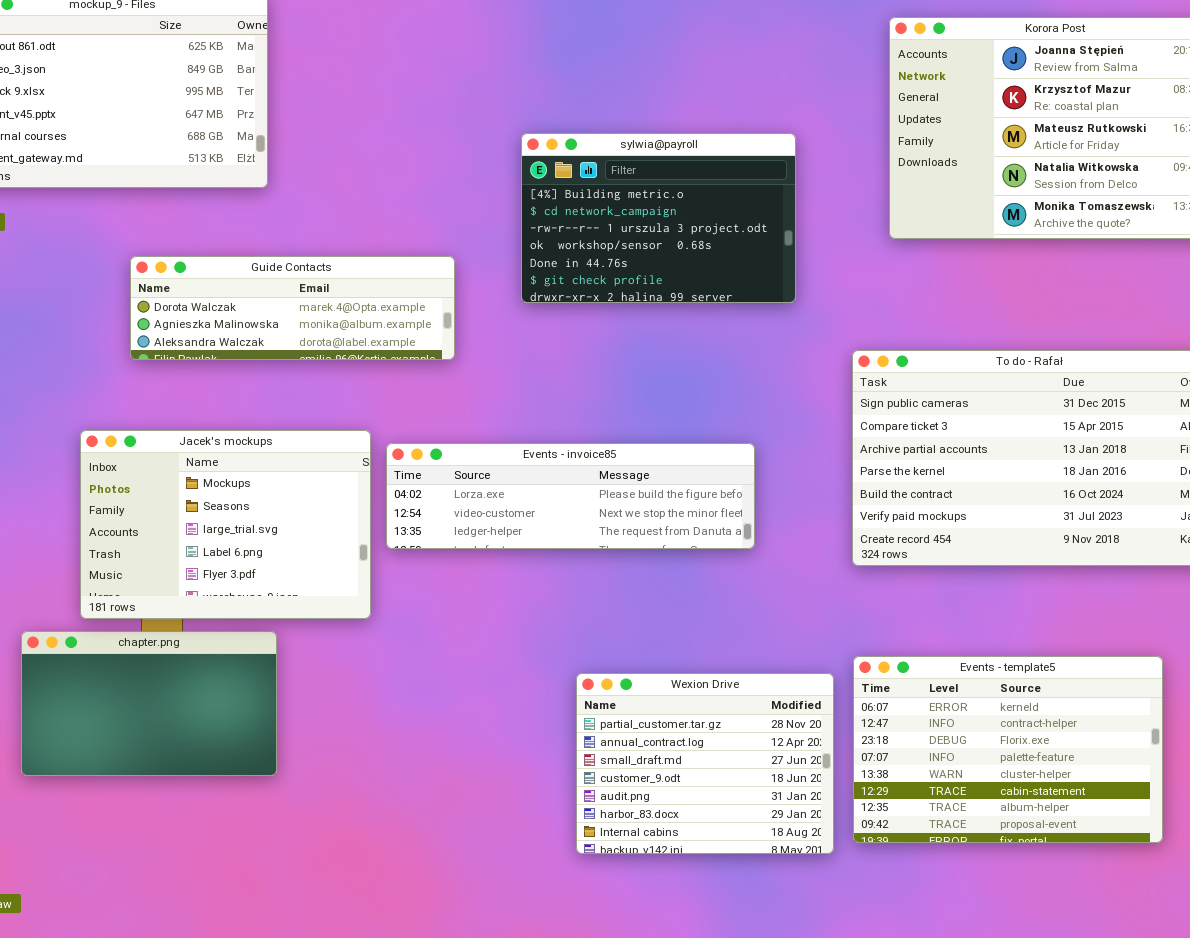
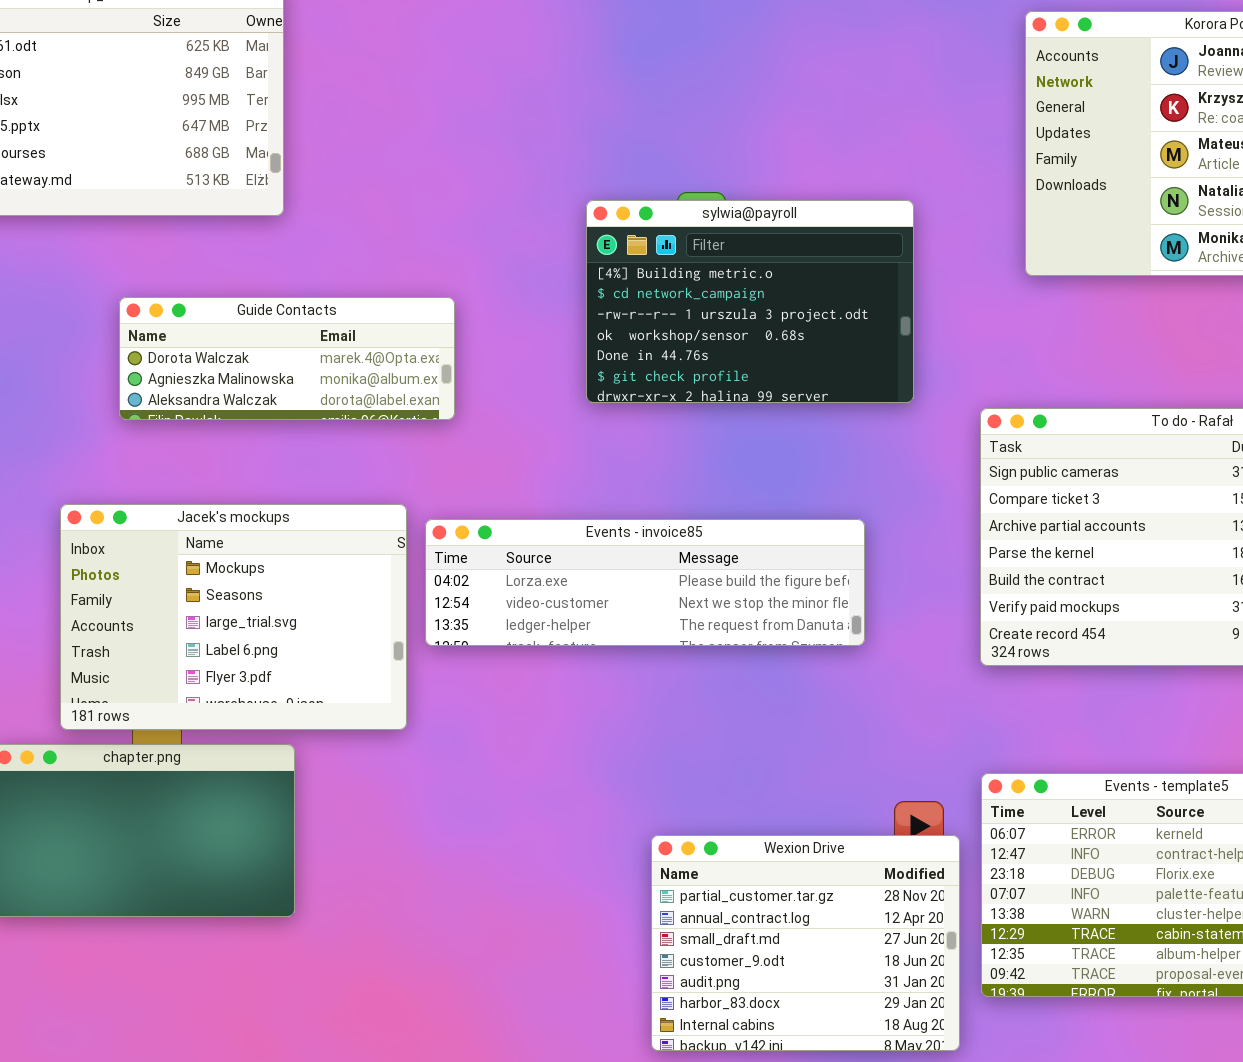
sylwia@payroll: [521,133,796,303] -> [586,200,914,403], moved
Guide Contacts: [130,256,455,360] -> [119,297,455,420], resized
Wexion Drive: [576,673,834,854] -> [651,835,960,1051], moved

